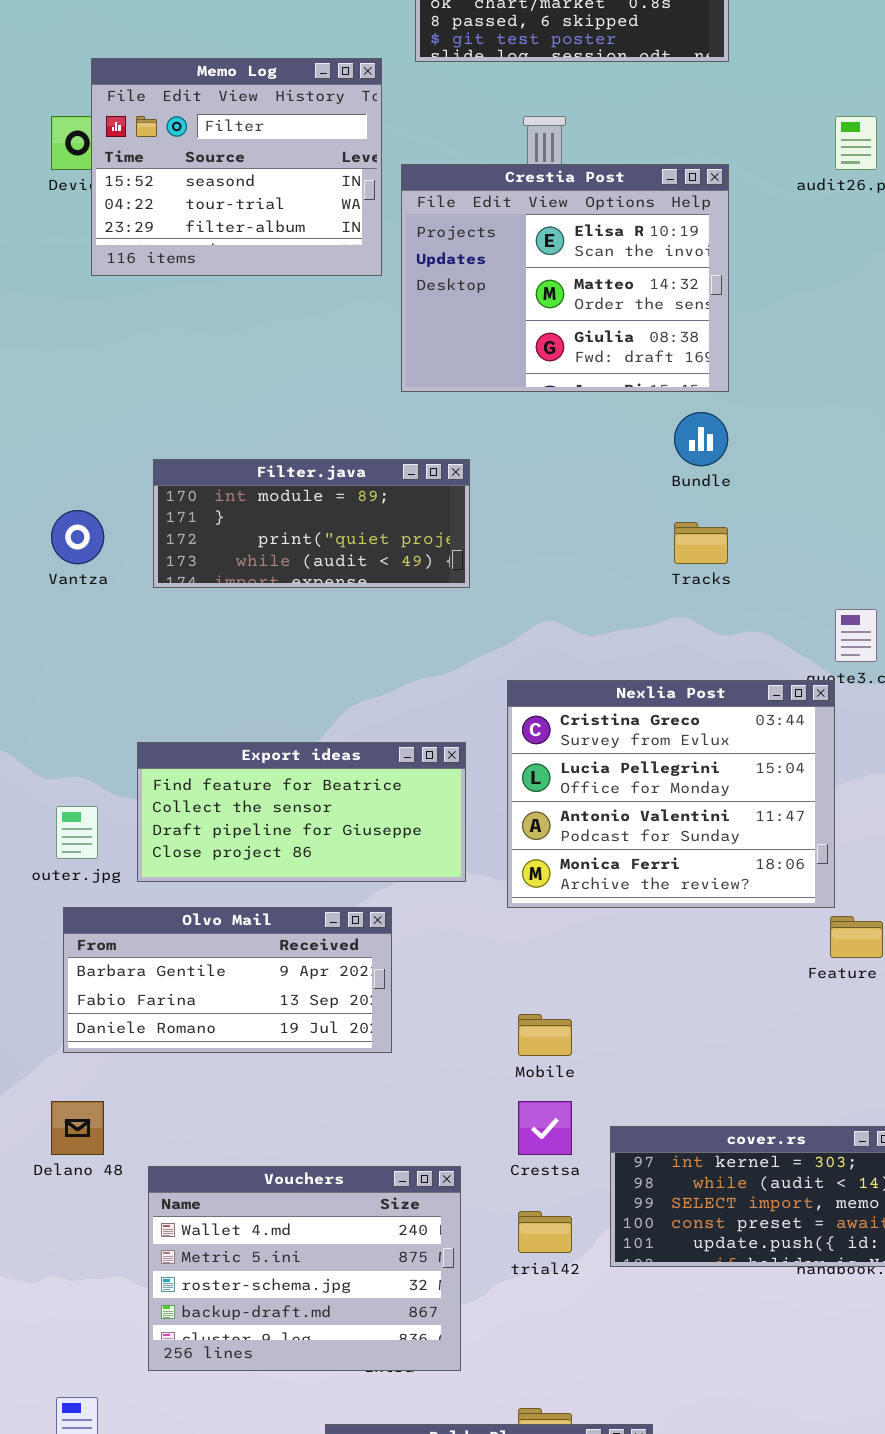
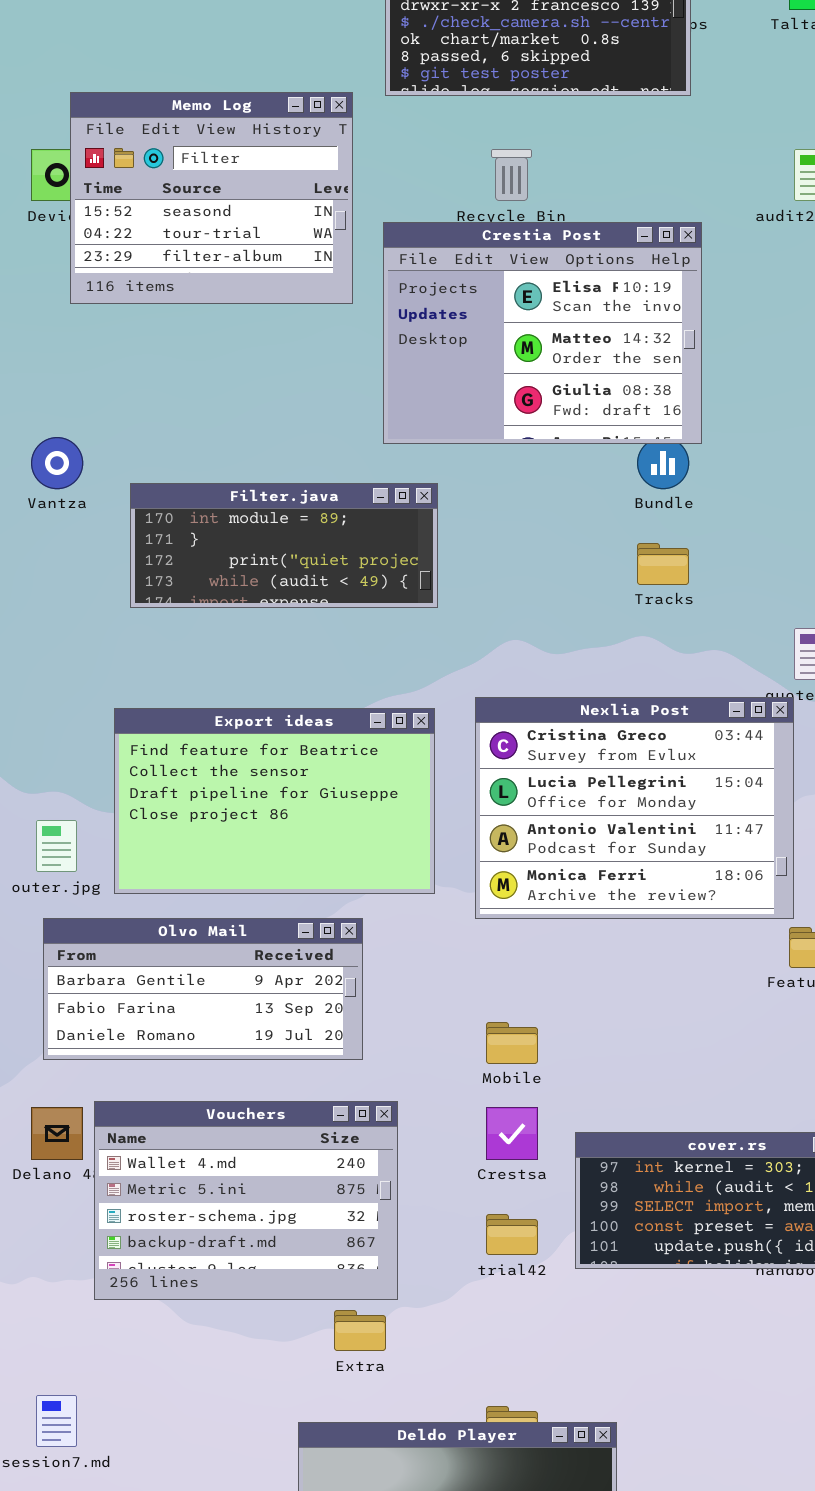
Crestia Post: [401,164,729,392] -> [383,222,702,444], moved
Vantza: [51,510,104,564] -> [31,437,83,489], moved
Export ideas: [137,742,466,882] -> [114,708,435,894], resized
Vouchers: [148,1166,461,1371] -> [94,1101,398,1300], moved

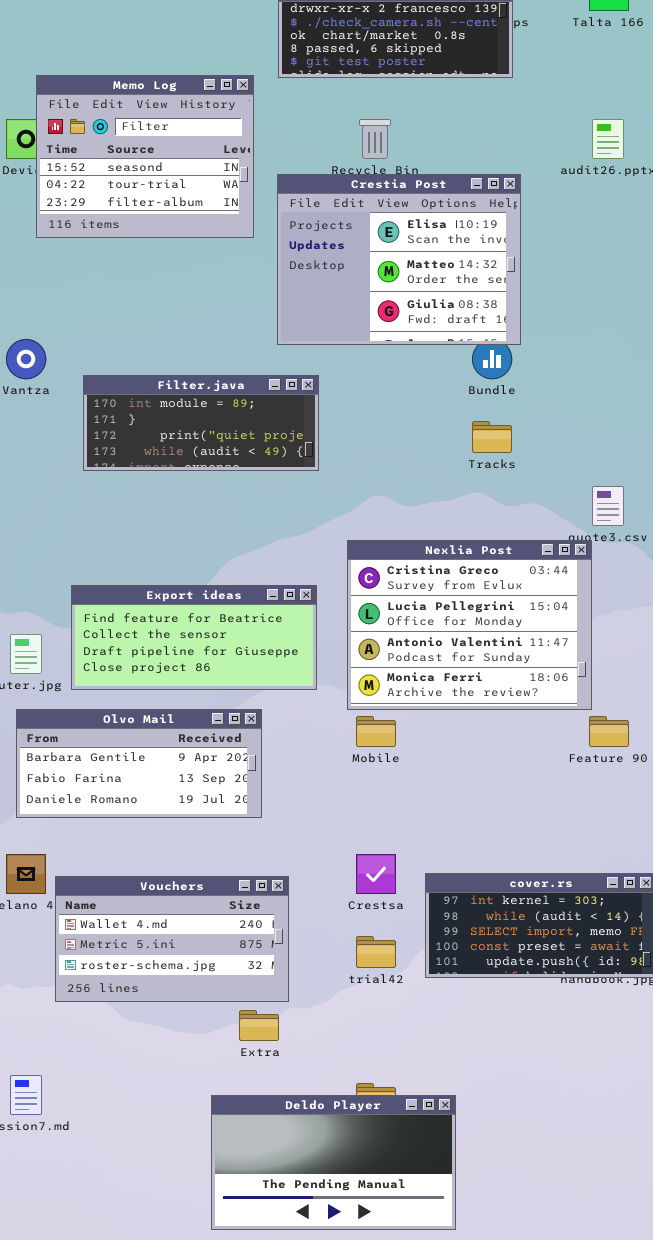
Export ideas: [114,708,435,894] -> [71,585,317,690], resized
Mobile: [486,1022,538,1064] -> [356,716,396,747], moved
Vouchers: [94,1101,398,1300] -> [55,876,289,1002], resized

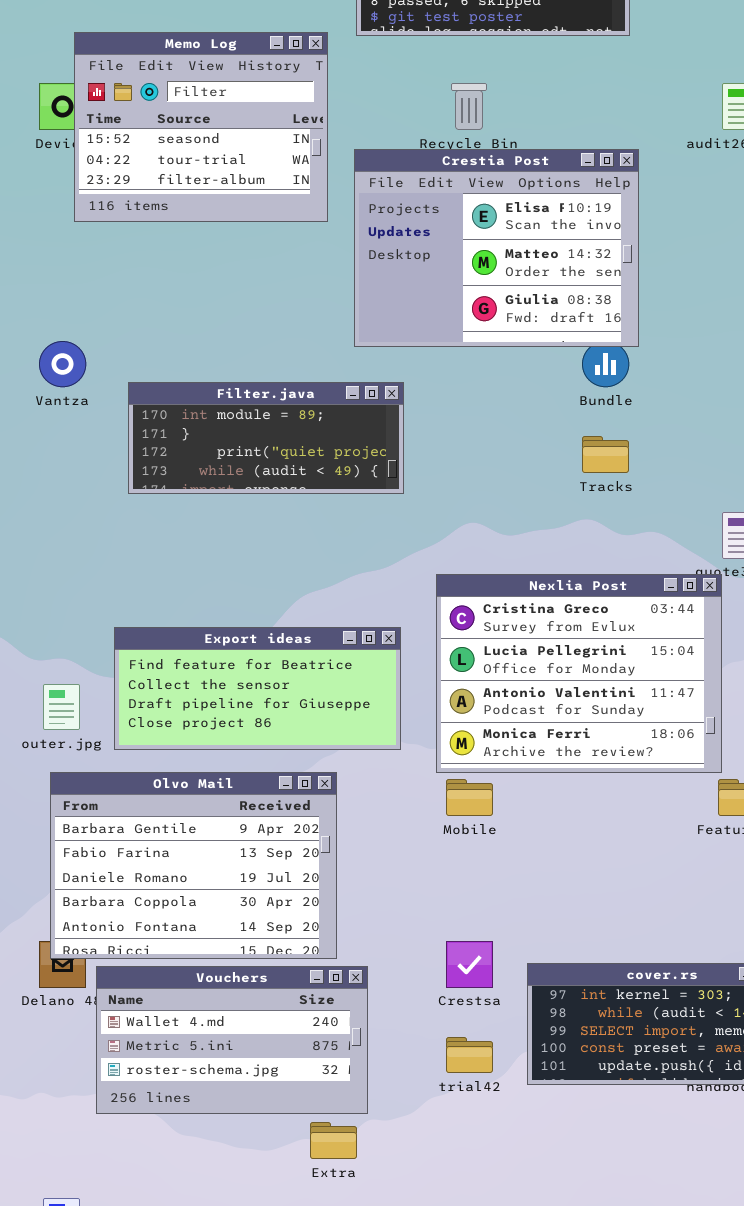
Olvo Mail: [16,709,262,818] -> [50,772,337,959], resized

